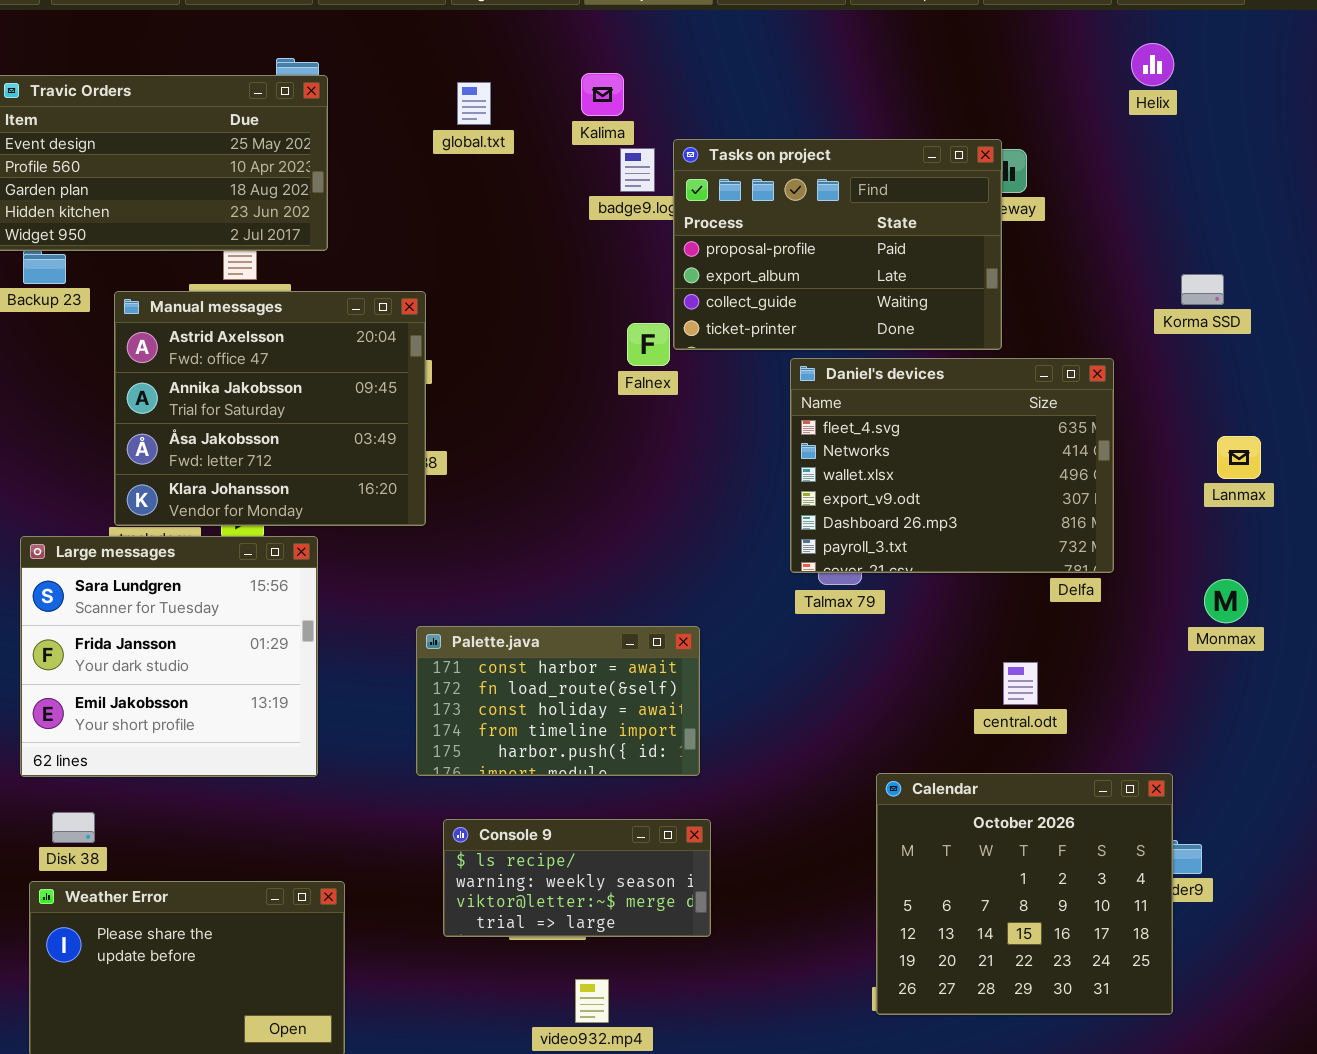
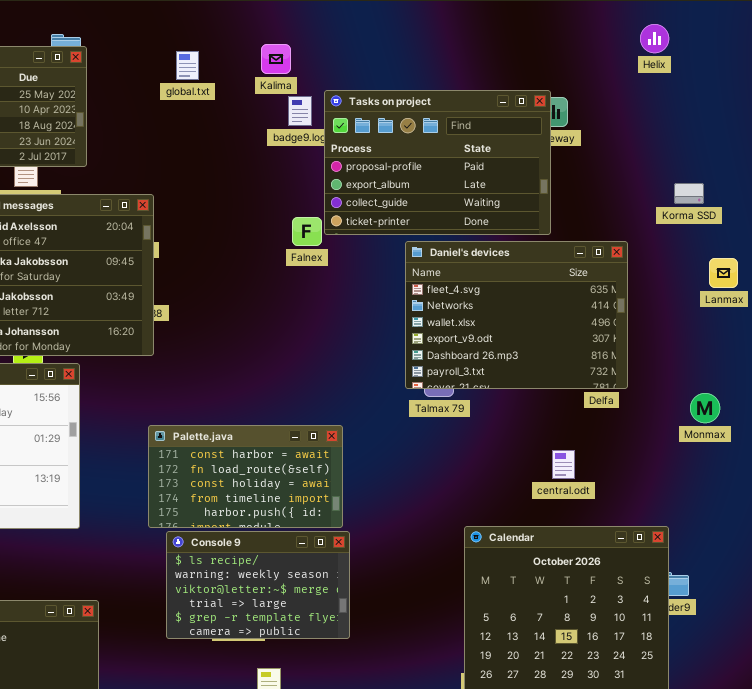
Lanmax: [1217,436,1261,479] -> [709,258,738,288], moved
Console 9: [443,819,711,937] -> [166,531,350,639], resized

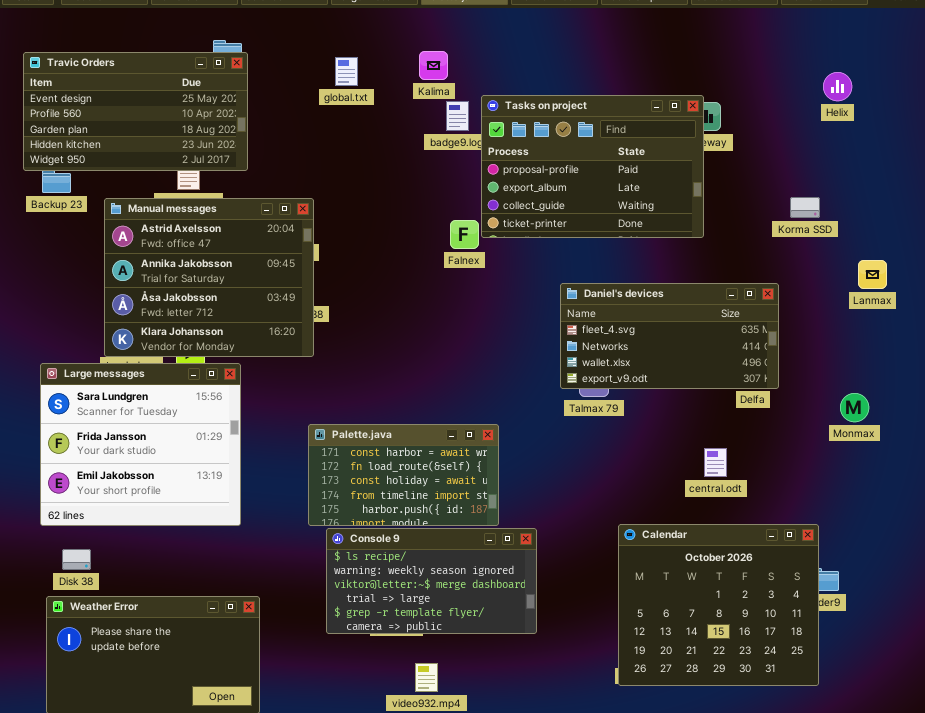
Helix: [640,24,669,53] -> [823,72,852,101], moved
Korma SSD: [674,183,704,204] -> [790,197,820,218], moved
Daniel's devices: [405,241,628,389] -> [560,283,779,389], resized
Console 9: [166,531,350,639] -> [326,528,537,634], resized

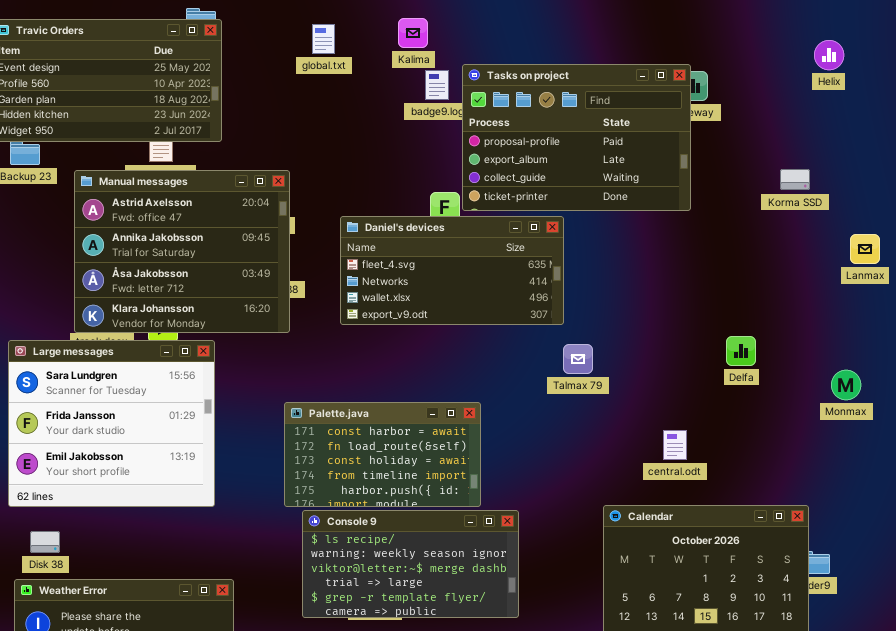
Daniel's devices: [560,283,779,389] -> [340,216,564,325], moved
central.odt: [704,448,727,477] -> [663,430,687,460], moved

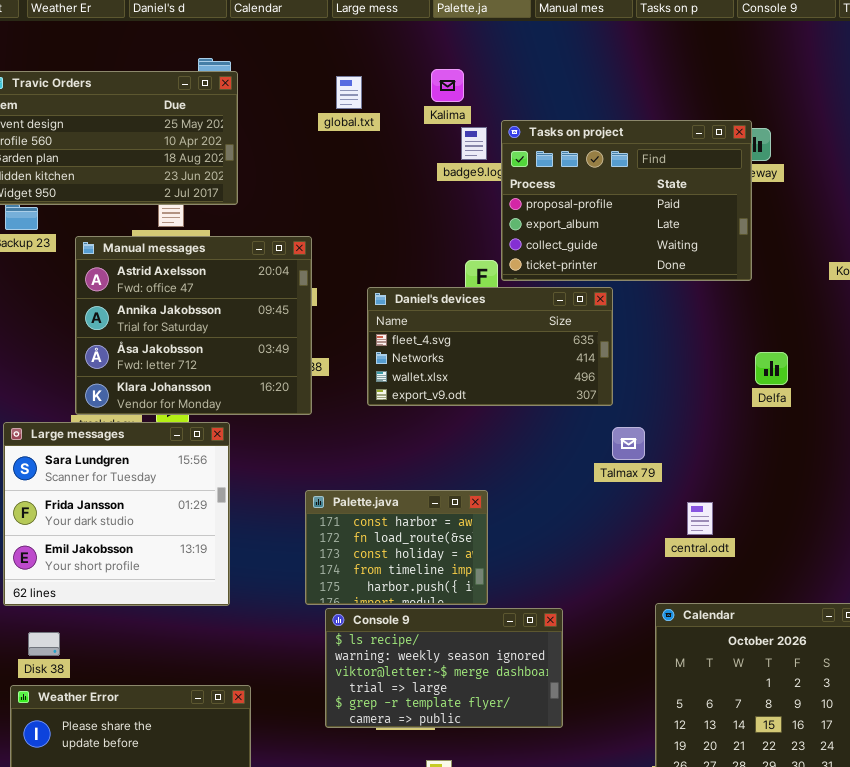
Delfa: [726,336,756,366] -> [755,352,788,385], moved
Palette.java: [284,402,481,507] -> [305,490,488,605], resized
central.odt: [663,430,687,460] -> [687,502,713,535], moved

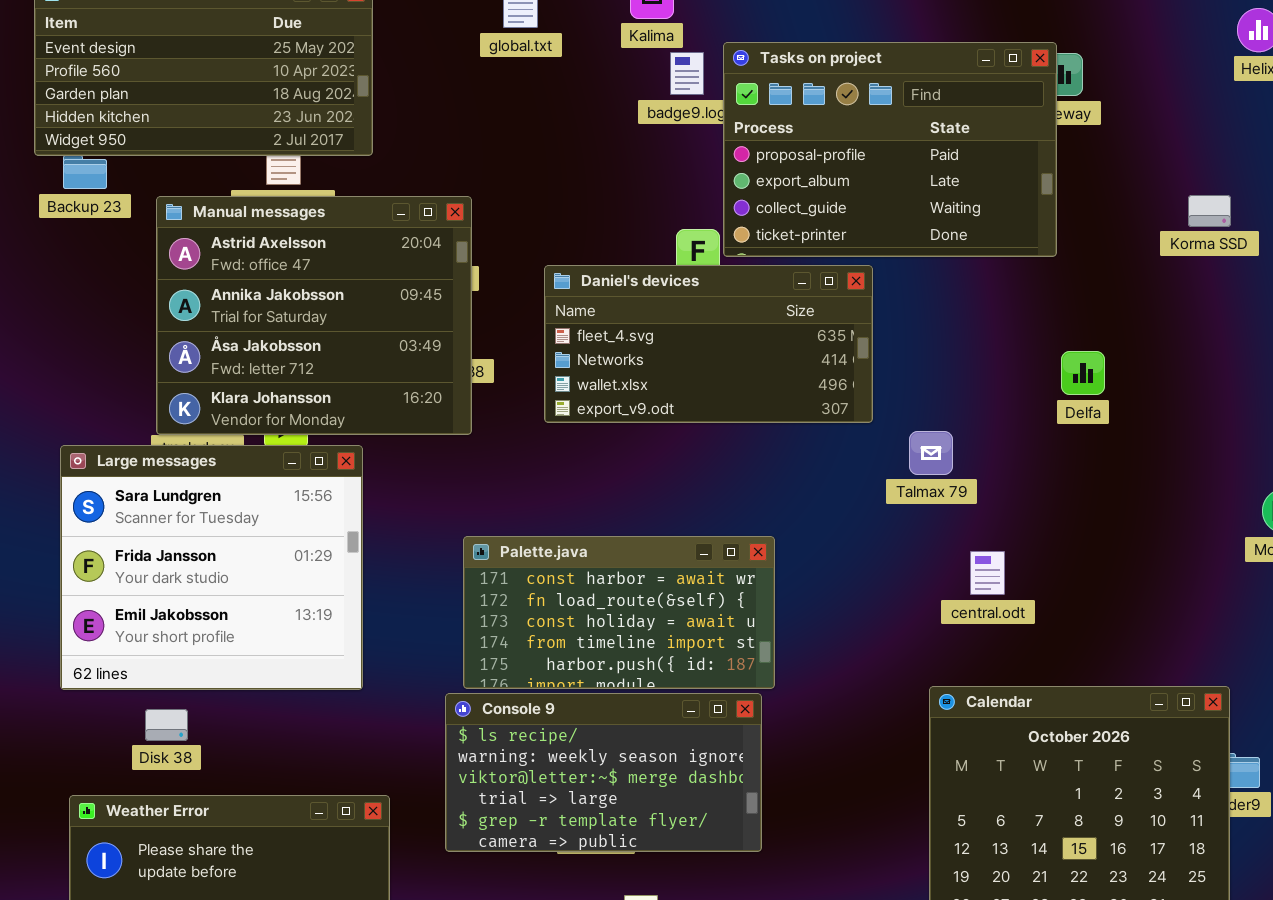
Talmax 79: [612,427,645,460] -> [909,431,953,475], moved
Palette.java: [305,490,488,605] -> [463,536,775,689], resized
Console 9: [325,608,563,728] -> [445,693,762,852], moved
Disk 38: [28,632,60,656] -> [145,709,188,741], moved

